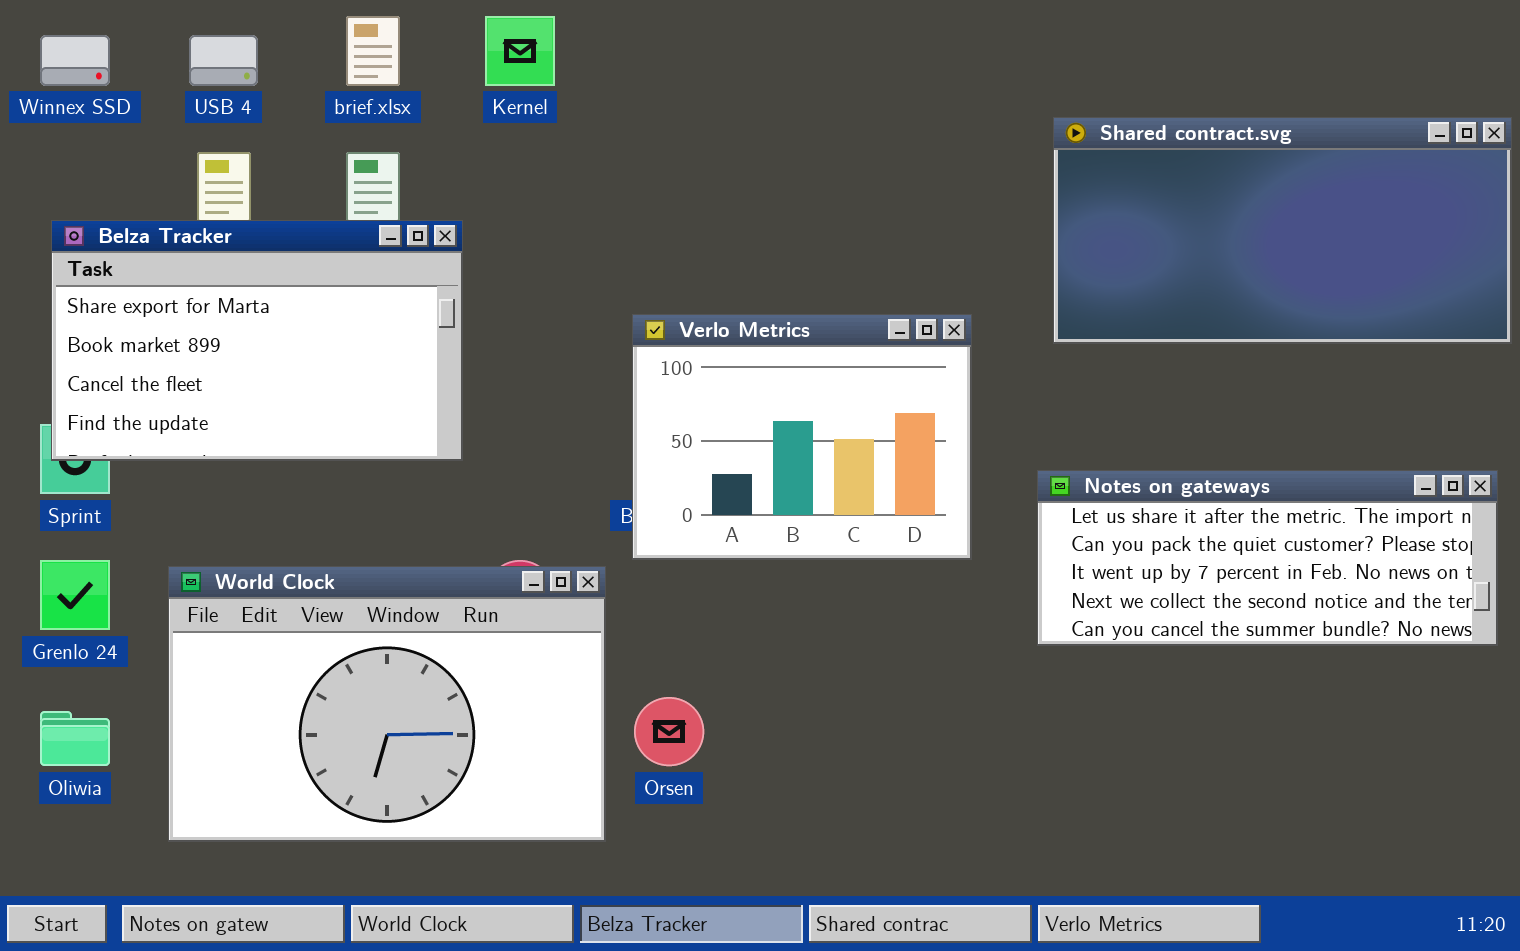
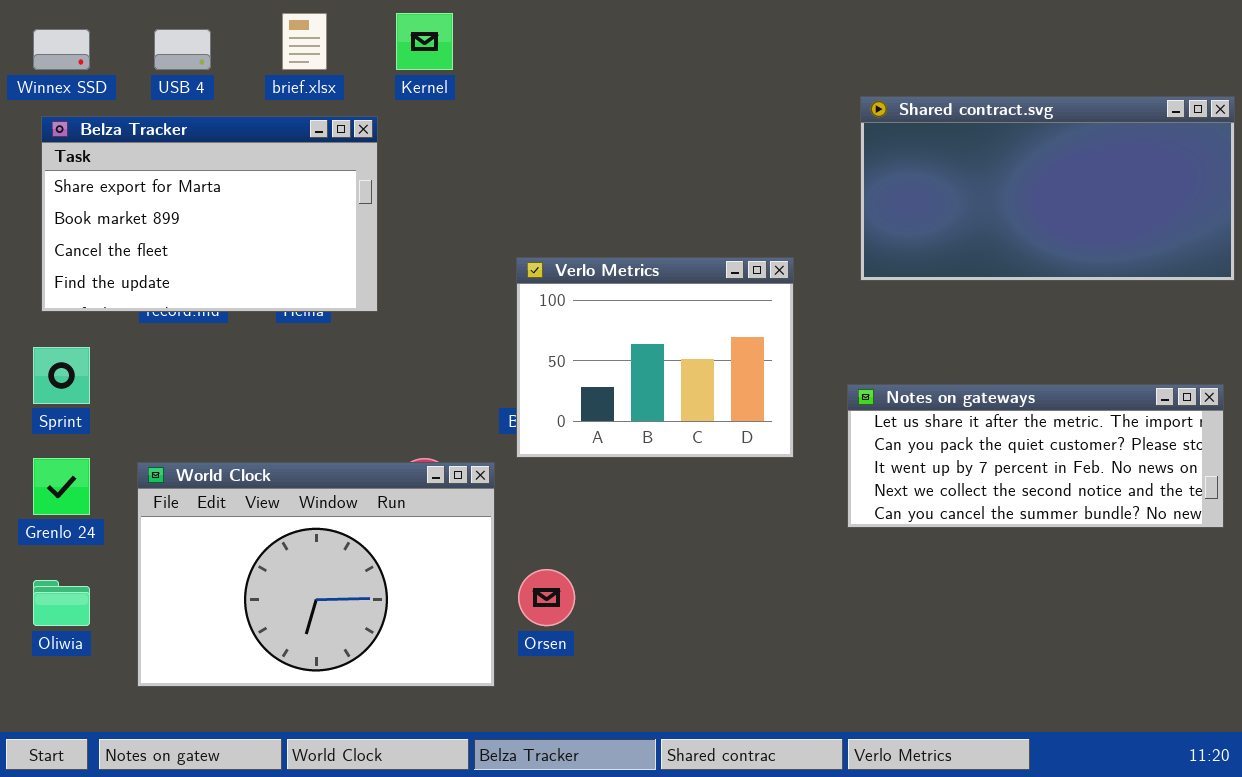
Belza Tracker: [51,220,463,461] -> [41,116,378,312], moved

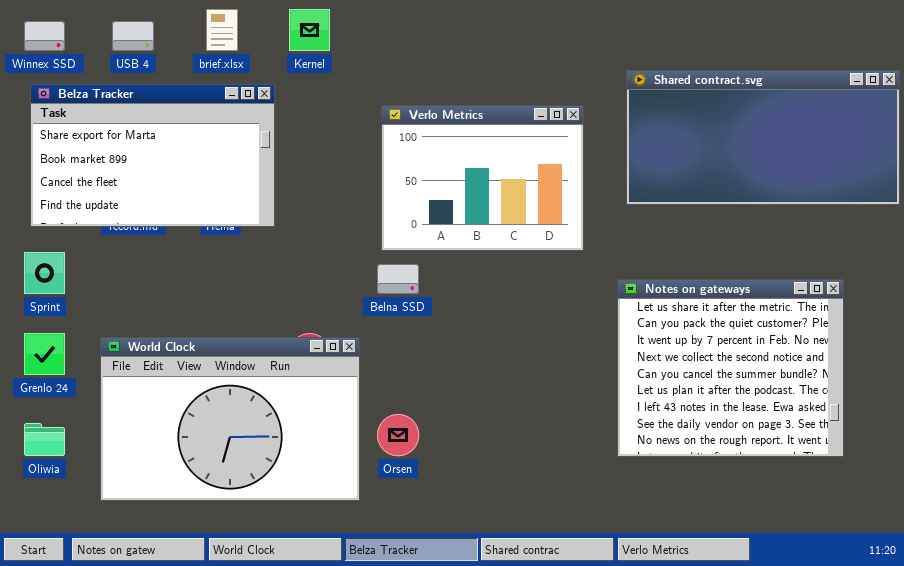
Verlo Metrics: [516,257,794,458] -> [381,105,584,251], moved
Notes on gateways: [847,384,1224,528] -> [617,279,844,457], resized

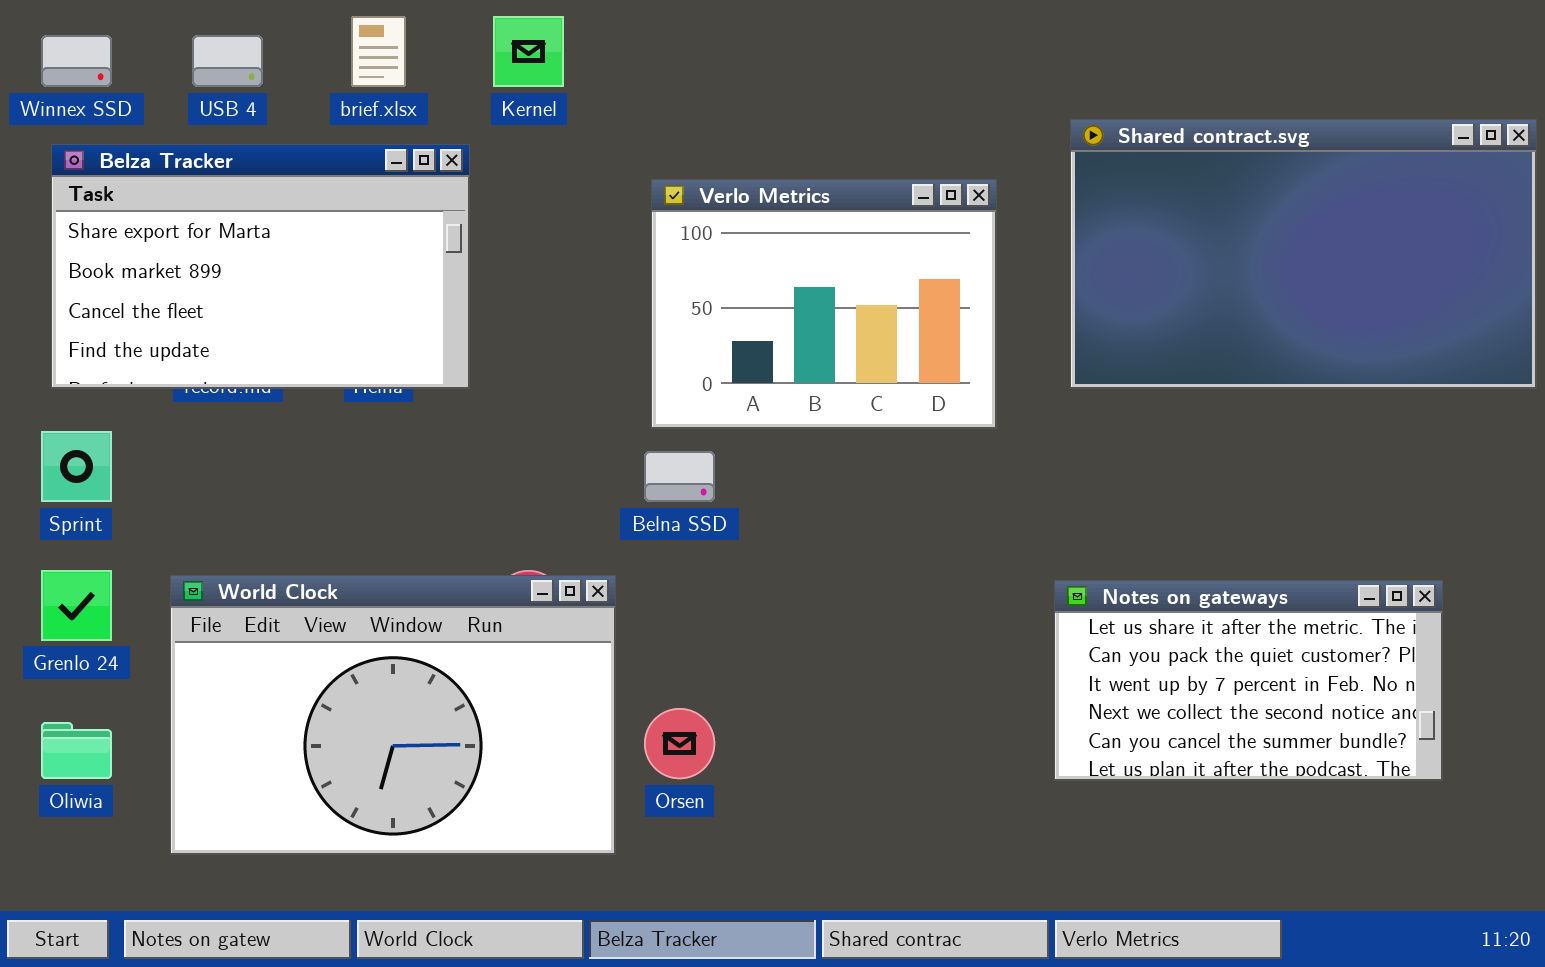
Shared contract.svg: [626,70,900,205] -> [1070,119,1537,389], resized
Notes on gateways: [617,279,844,457] -> [1054,580,1443,781], resized

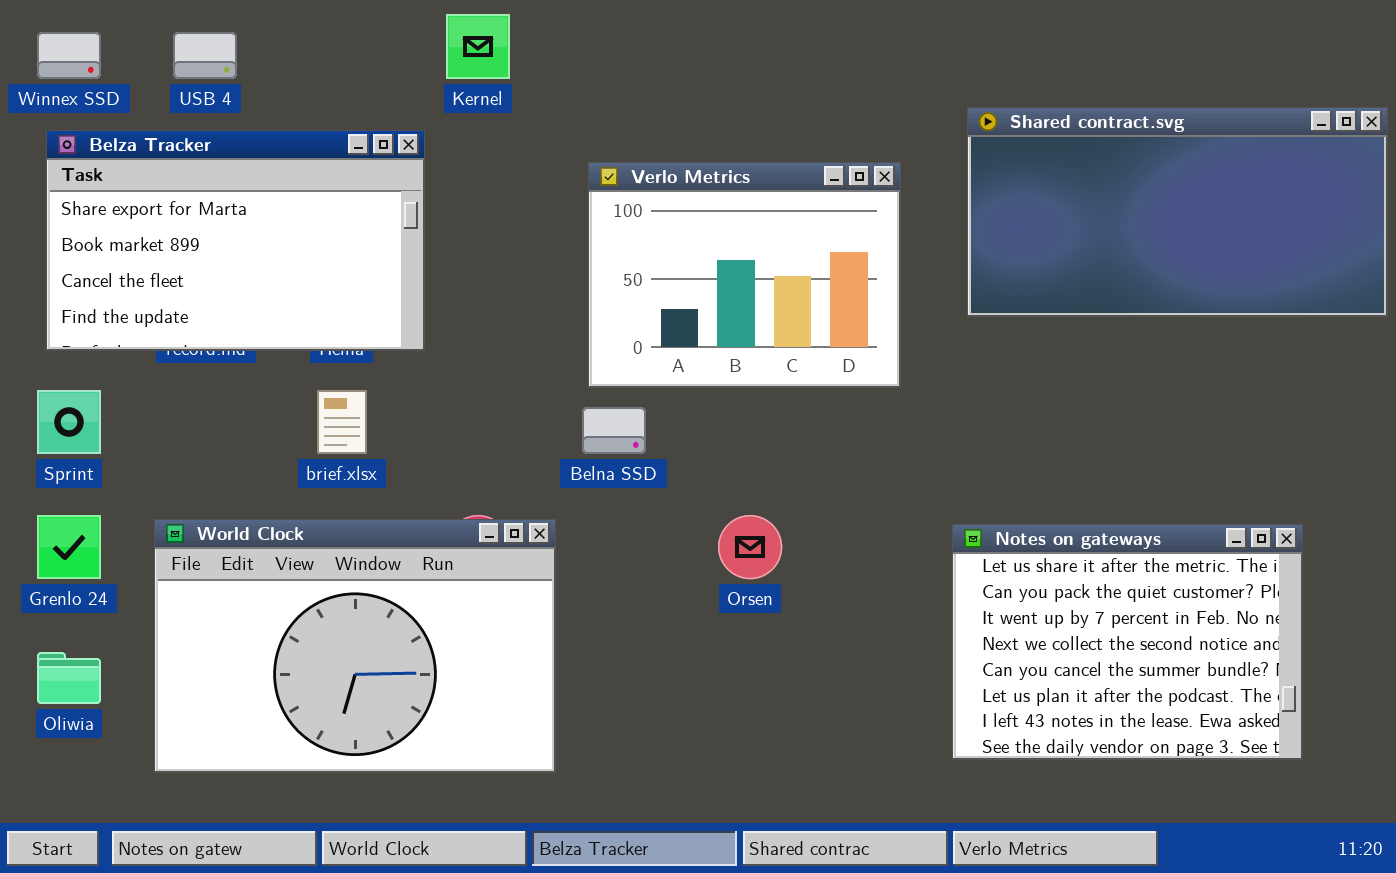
brief.xlsx: [351,16,406,87] -> [317,390,367,454], moved
Shared contract.svg: [1070,119,1537,389] -> [967,107,1388,317], resized
Notes on gateways: [1054,580,1443,781] -> [952,524,1303,760], resized
Orsen: [644,708,715,779] -> [718,515,782,579], moved

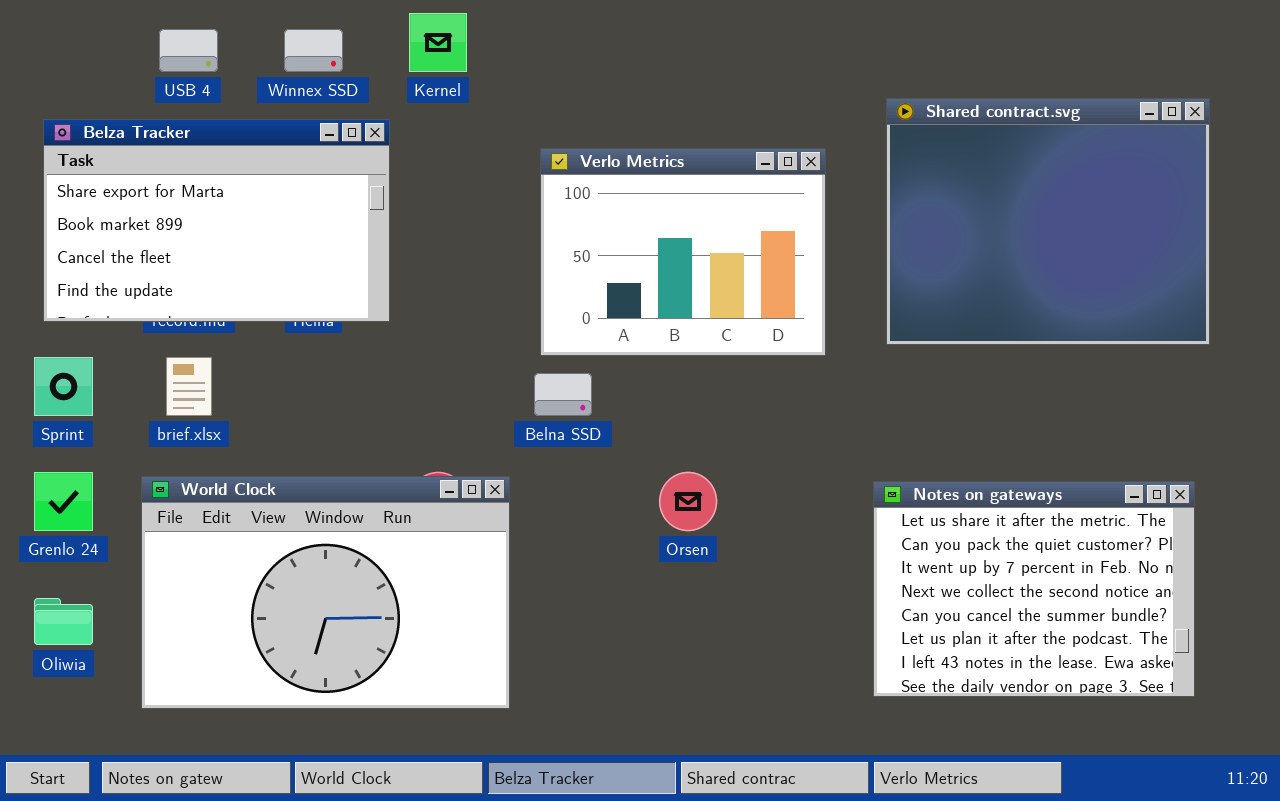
Winnex SSD: [37,32,101,79] -> [284,29,343,72], moved
Shared contract.svg: [967,107,1388,317] -> [886,98,1210,345], resized
brief.xlsx: [317,390,367,454] -> [166,357,212,416], moved

